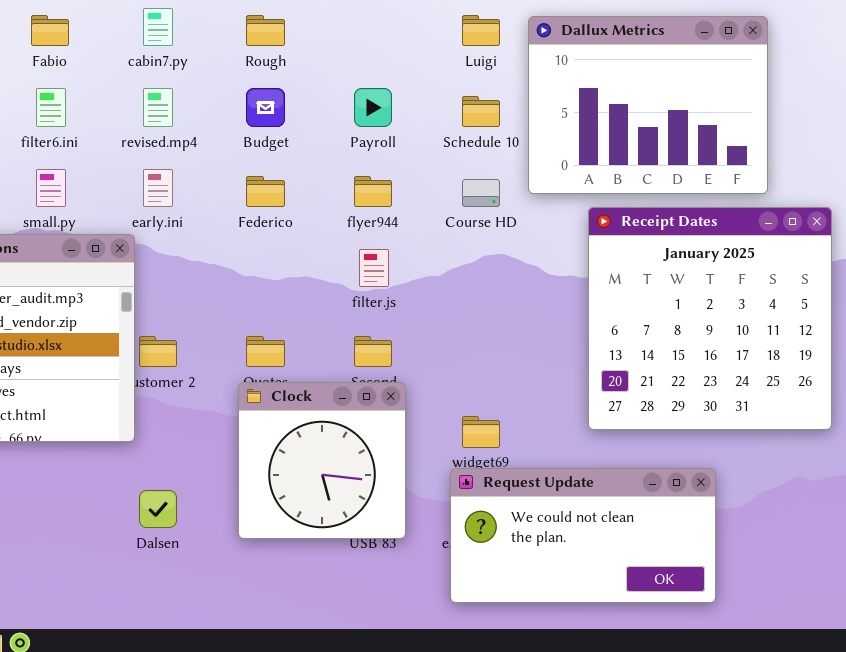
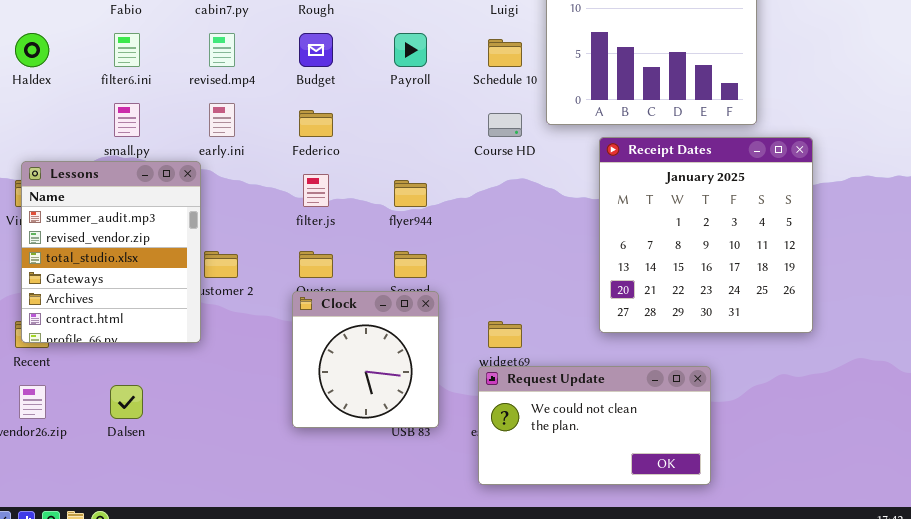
flyer944: [354,176,392,207] -> [394,180,427,207], moved
filter.js: [359,249,389,287] -> [303,174,329,207], moved
Dalsen: [139,490,177,528] -> [110,385,143,419], moved

